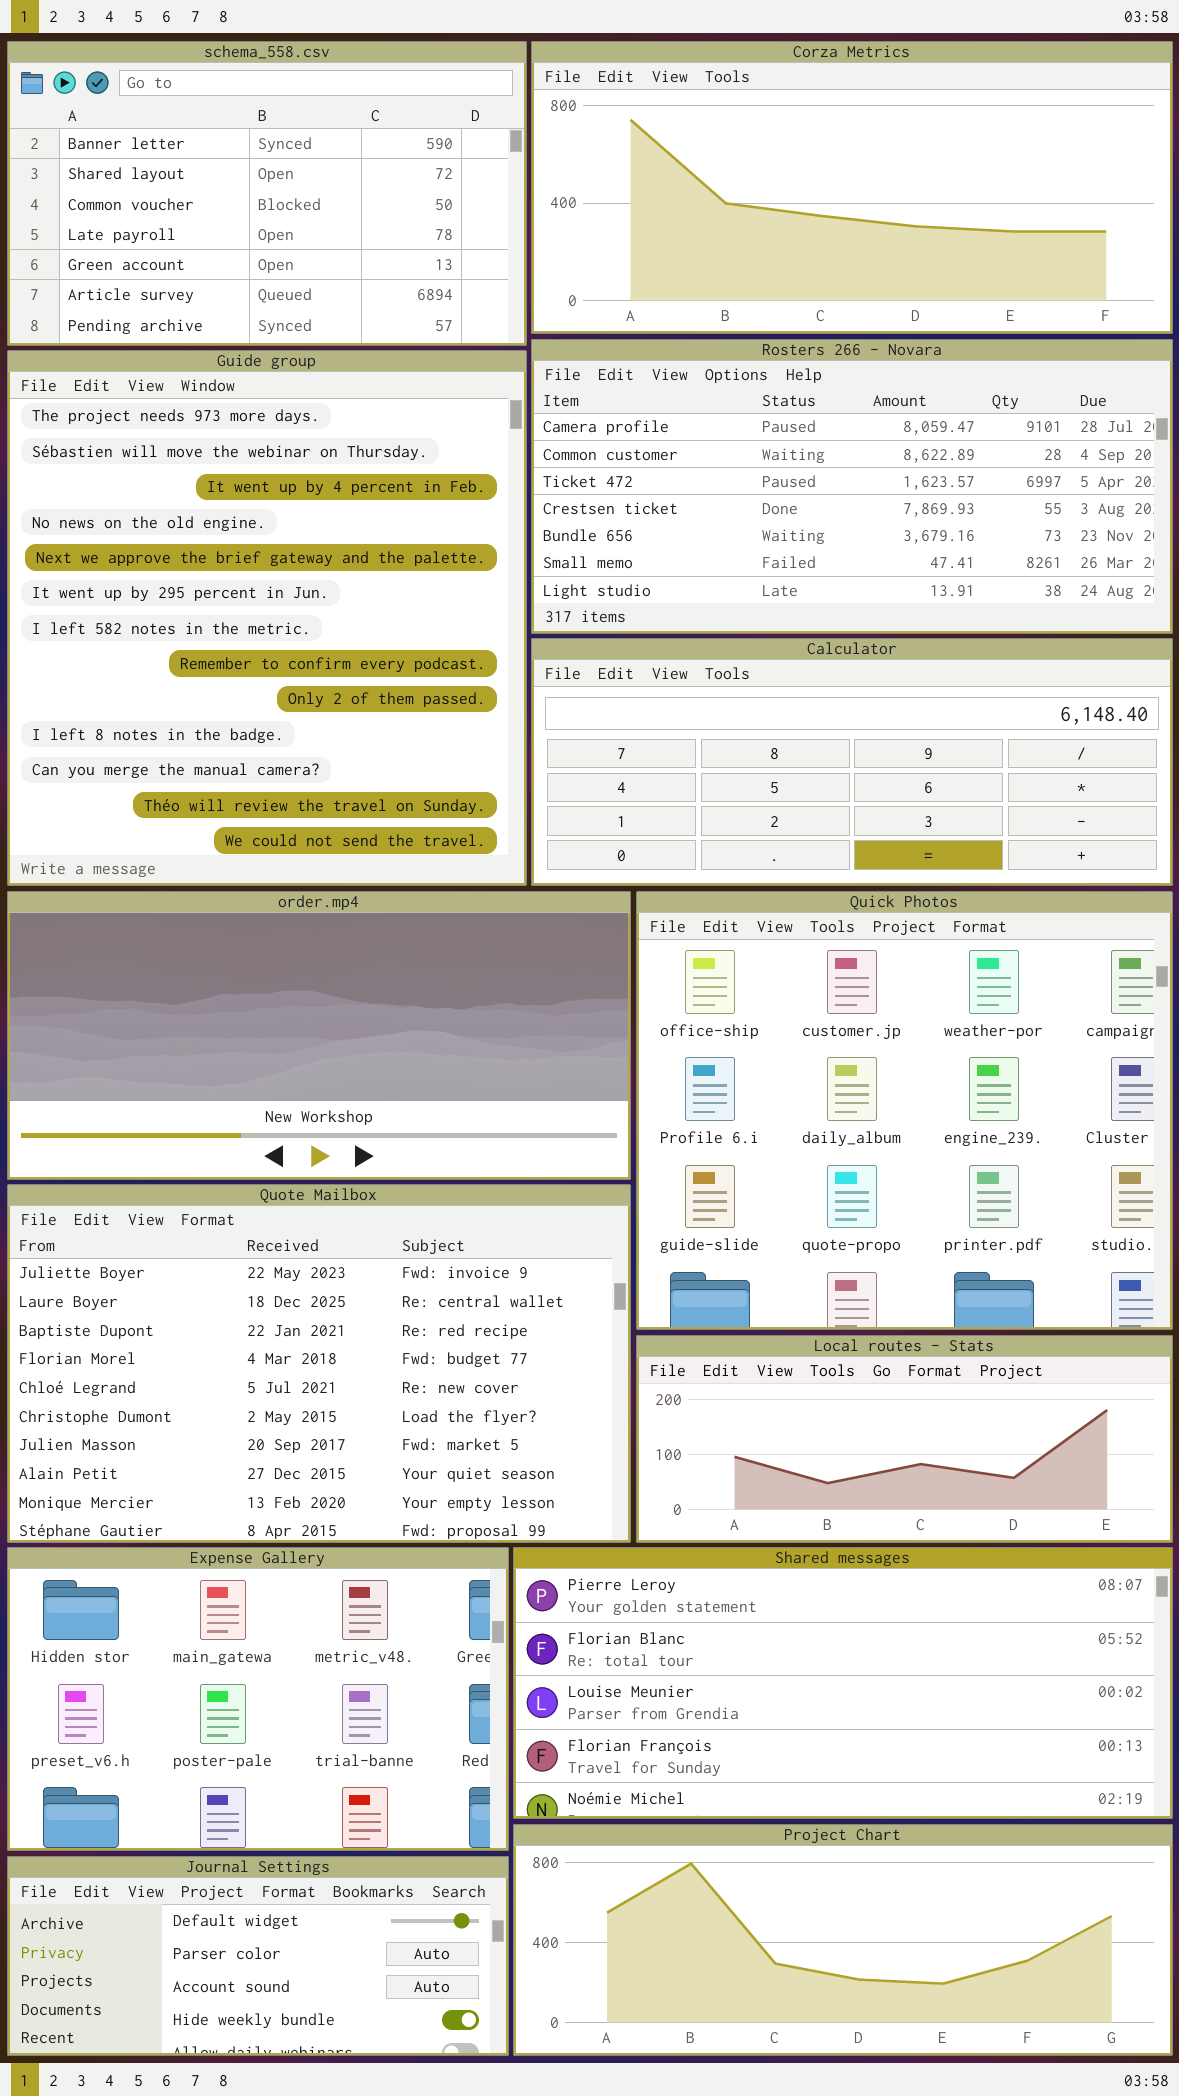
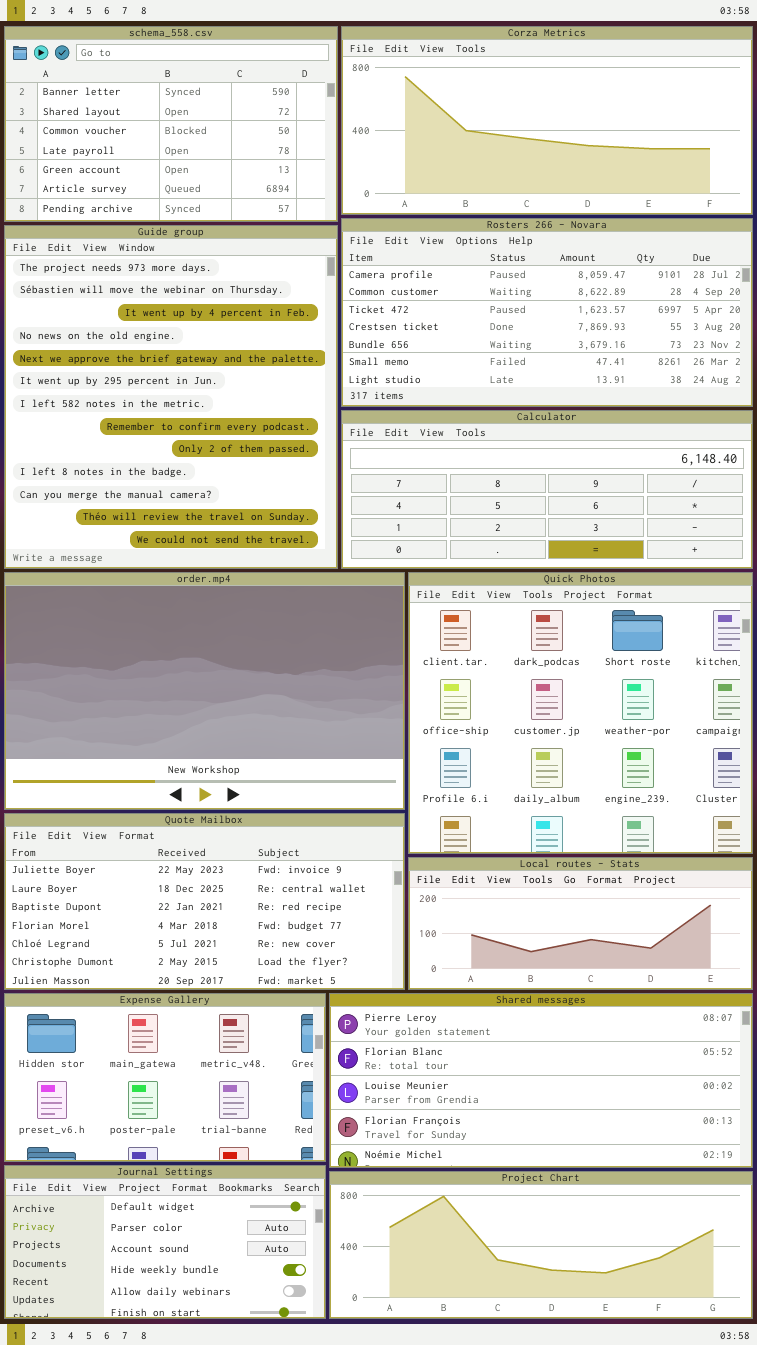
order.mp4: [7,891,631,1180] -> [4,572,405,810], resized
Quick Photos: [636,891,1173,1330] -> [408,572,753,854], scrolled up 1 row
Quote Mailbox: [7,1184,631,1543] -> [4,813,405,990], resized
Expense Gallery: [7,1547,509,1851] -> [4,993,326,1162], resized
Journal Settings: [7,1856,509,2056] -> [4,1165,326,1319], resized

